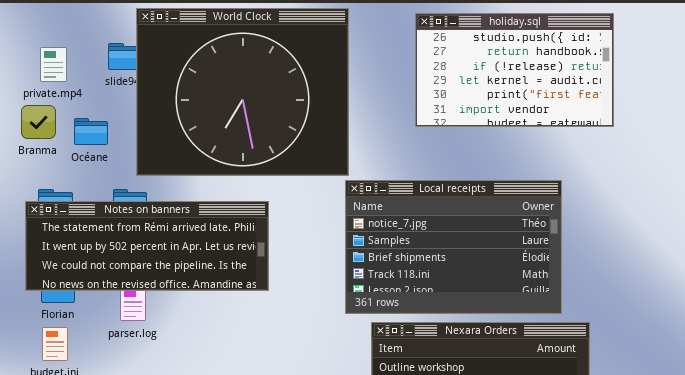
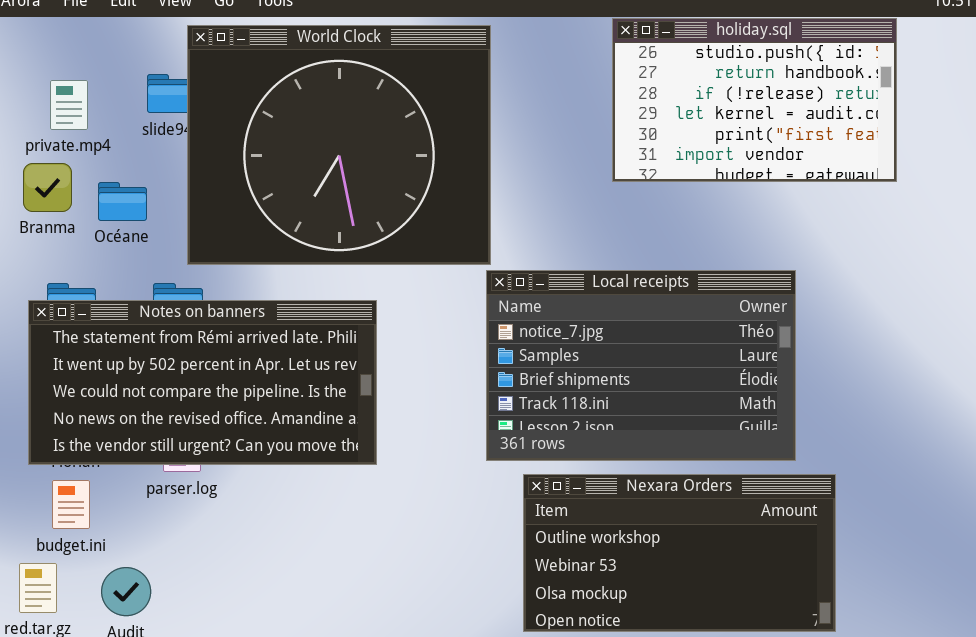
holiday.sql: [415,13,614,127] -> [612,18,897,182], moved
Notes on banners: [25,201,269,291] -> [28,300,377,465], resized

